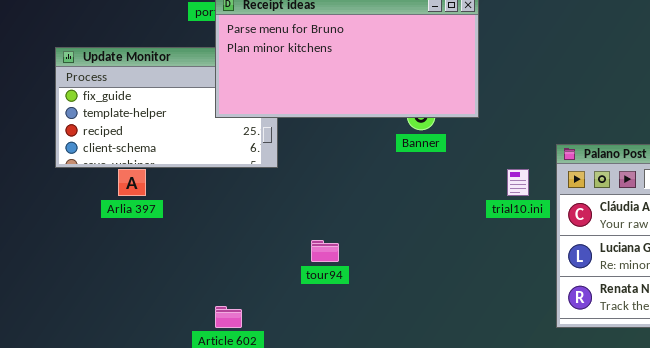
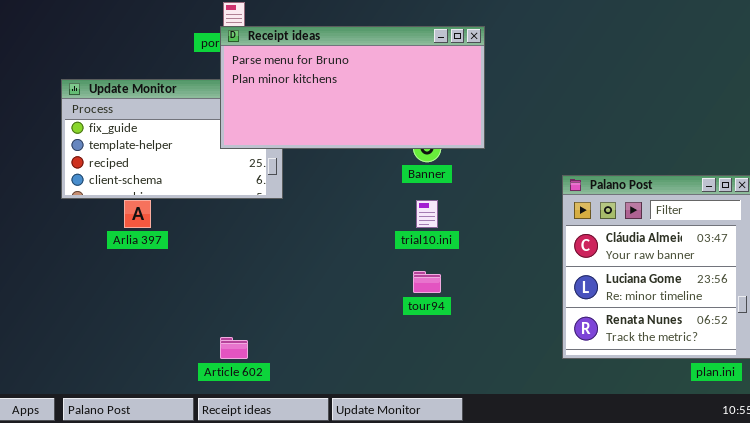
trial10.ini: [507,169,529,196] -> [416,200,438,228], moved
tour94: [311,240,339,262] -> [413,271,441,293], moved

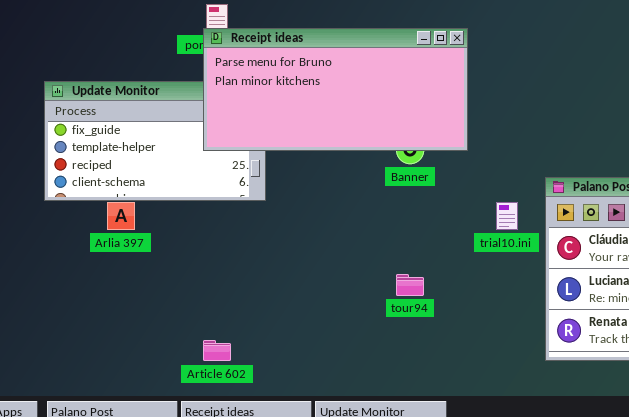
trial10.ini: [416,200,438,228] -> [496,202,518,230], moved

